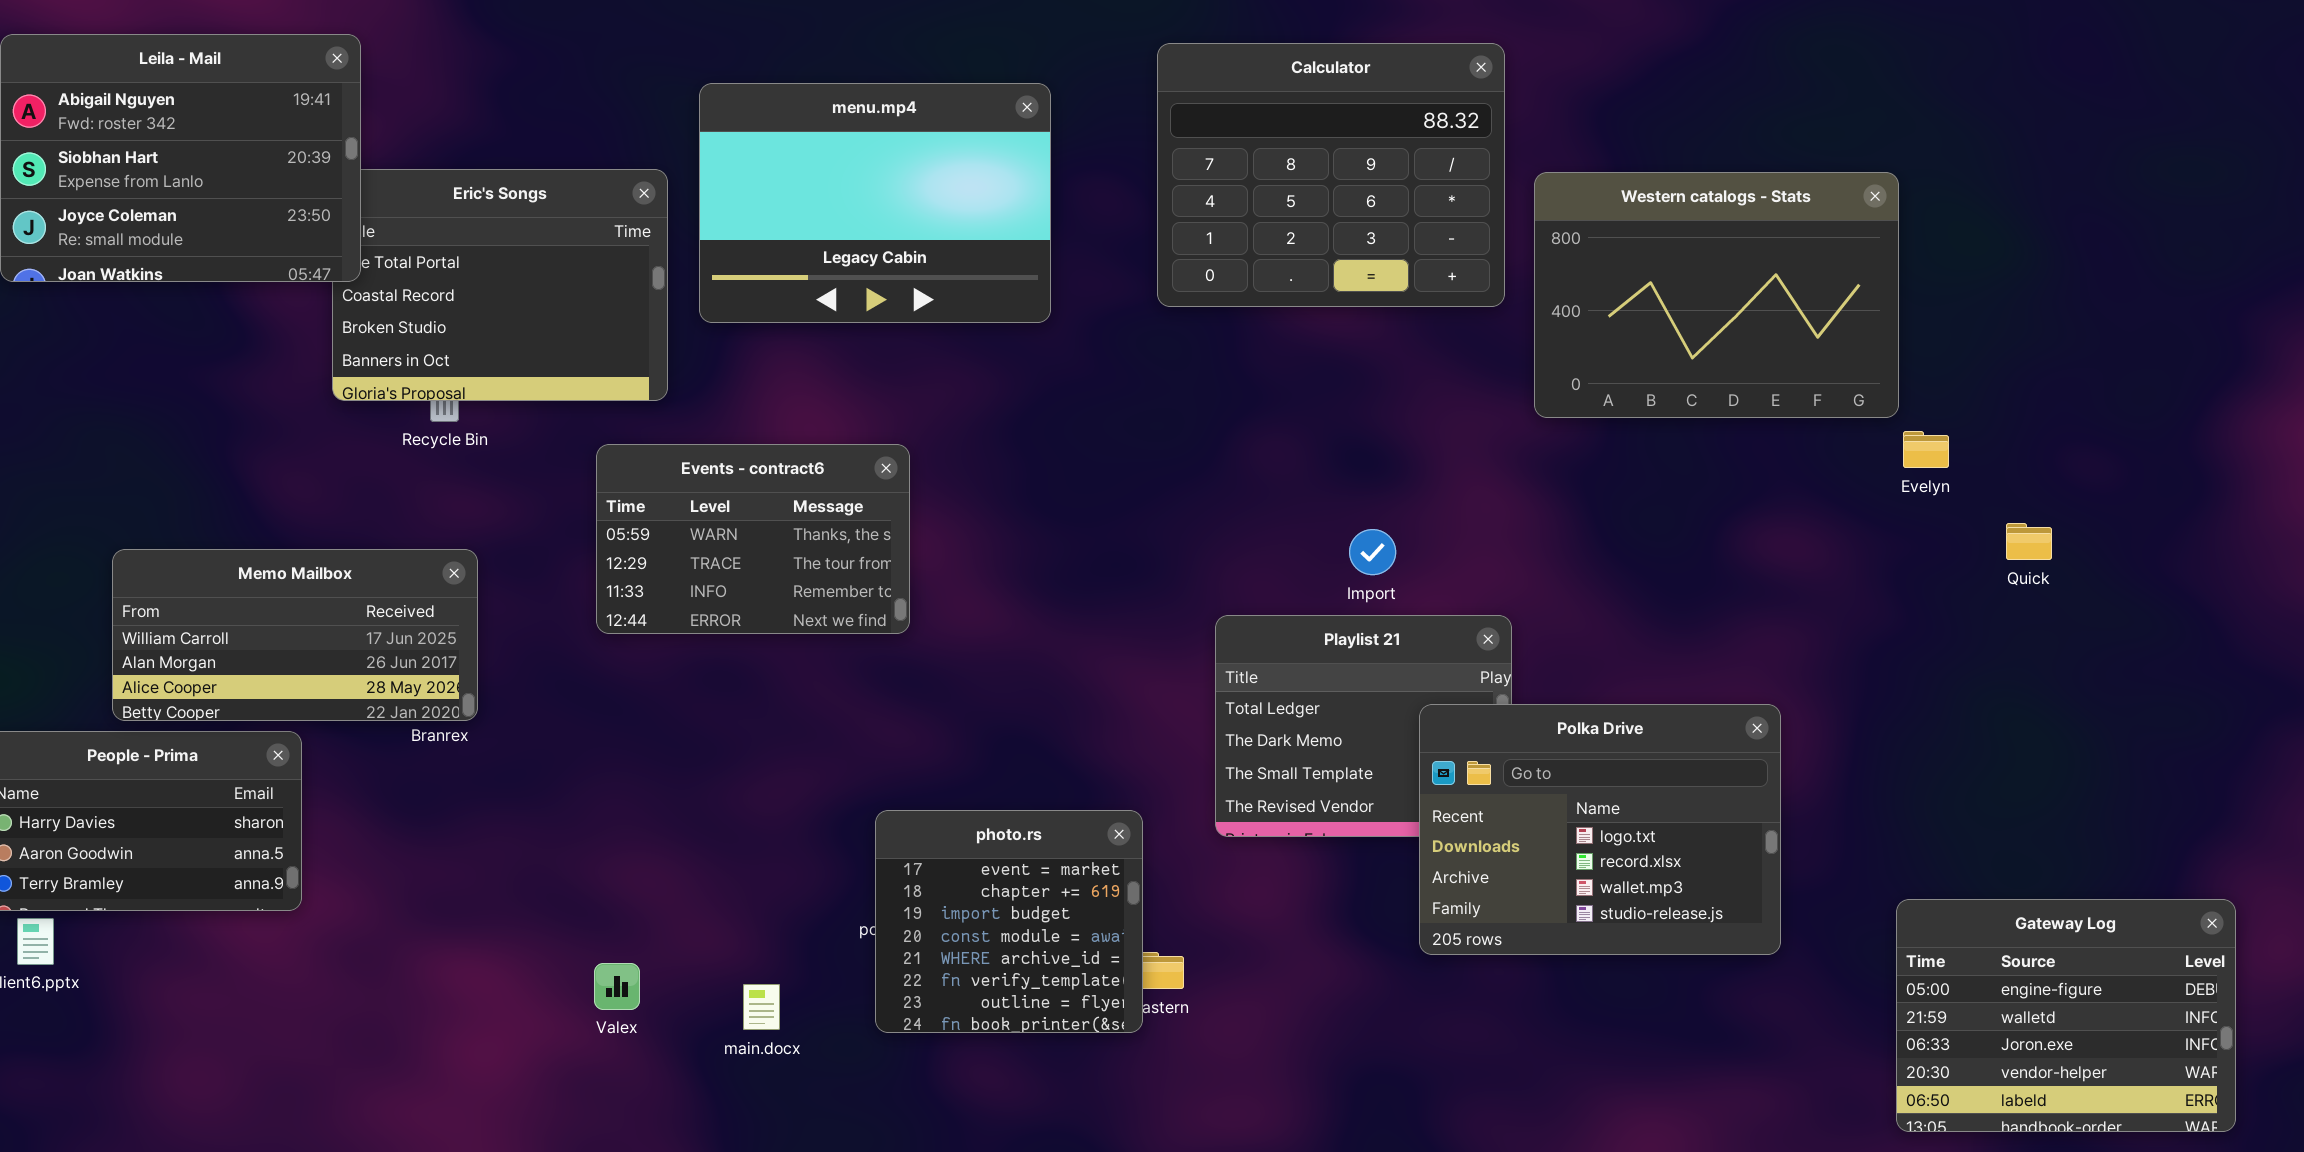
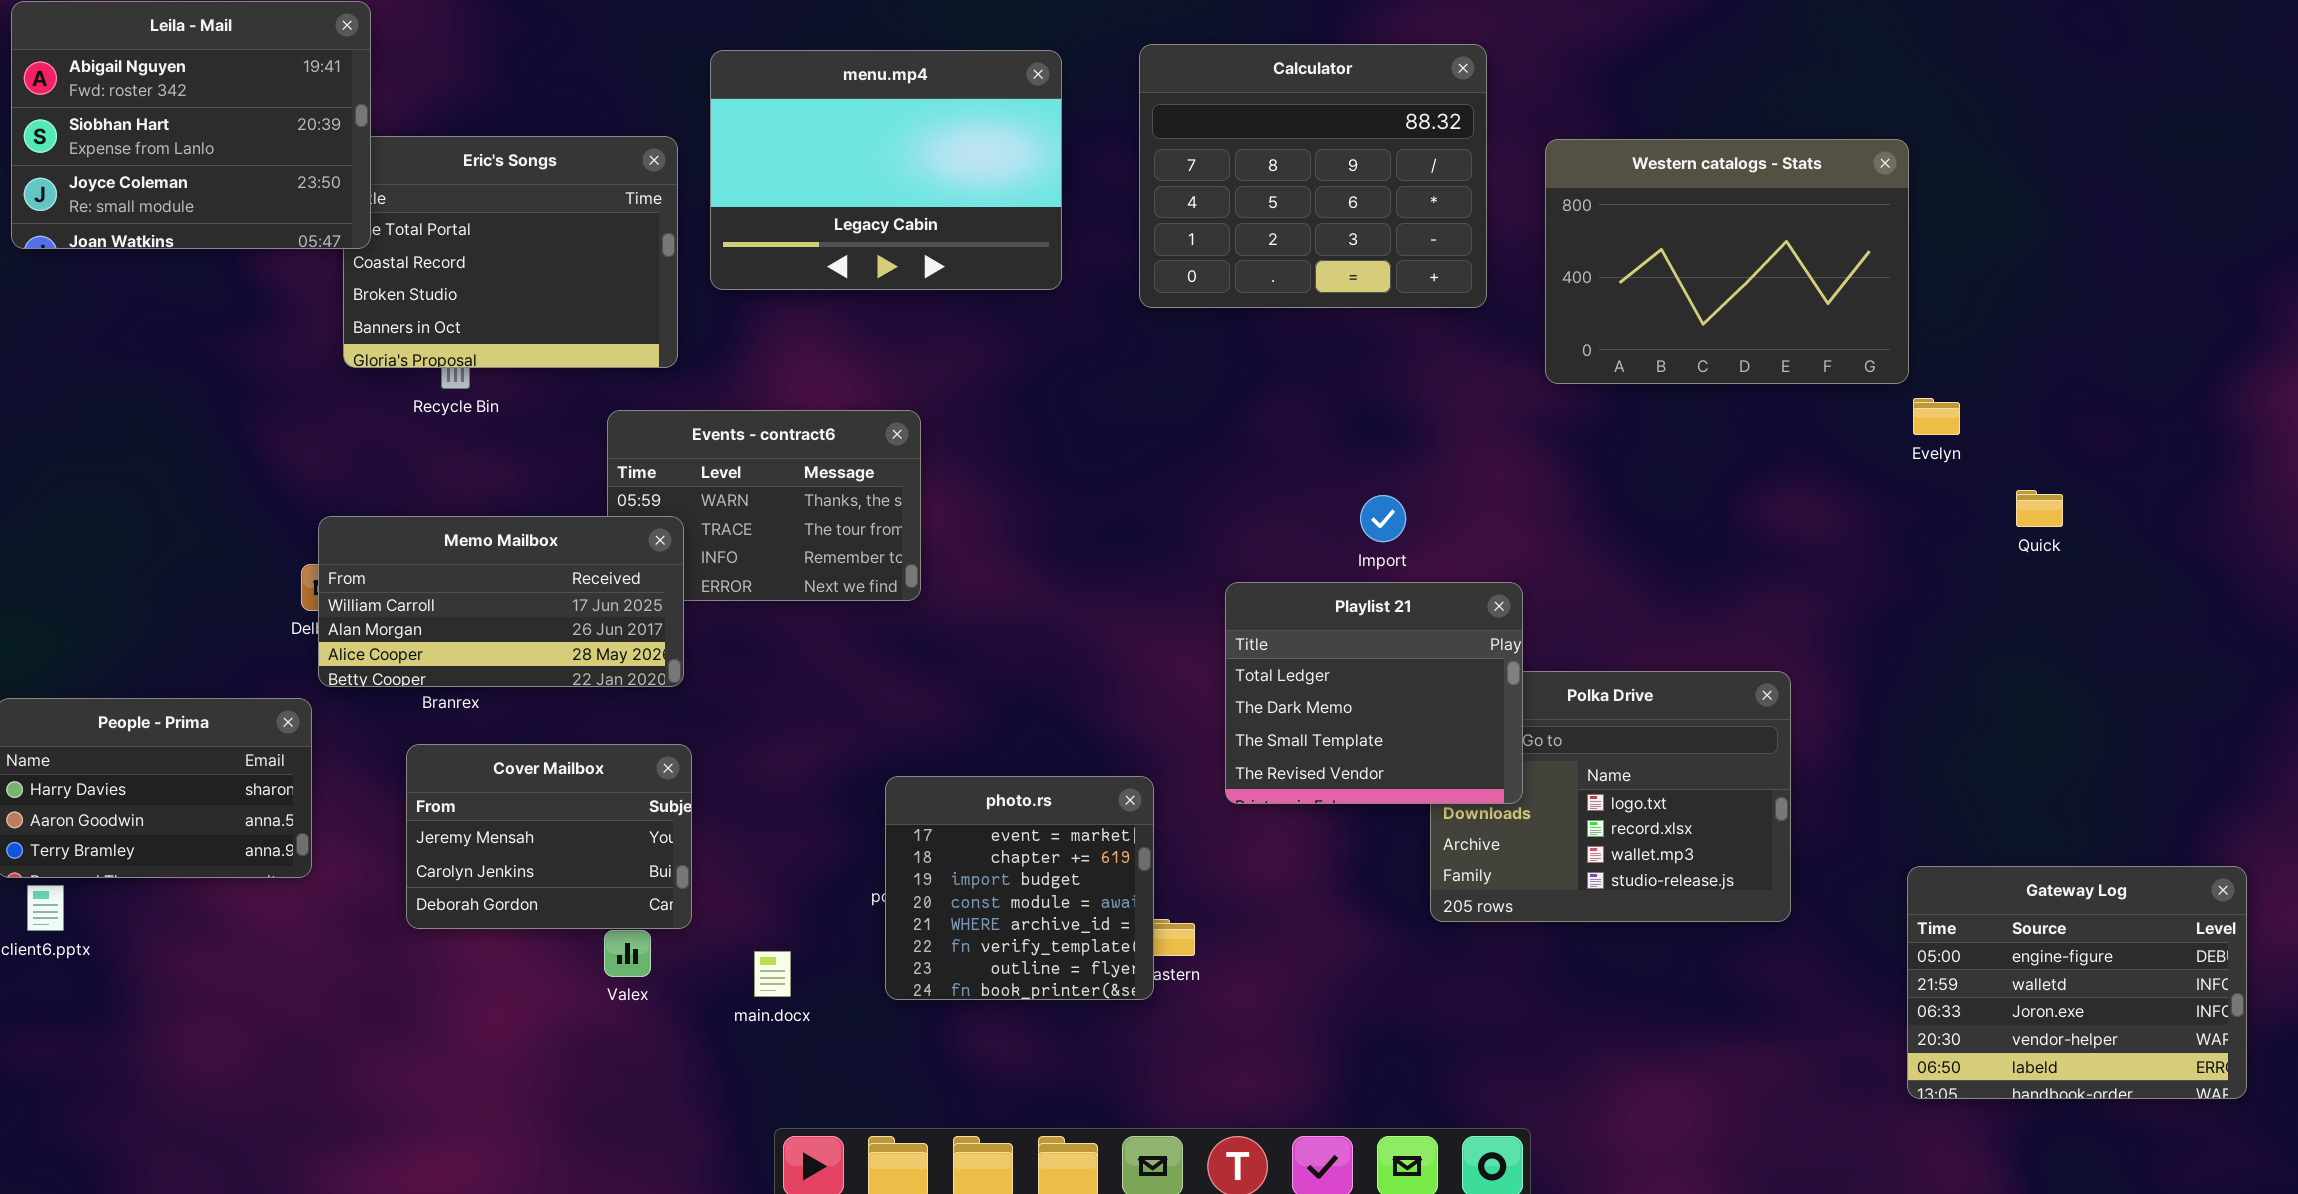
Calculator: [1157,43,1505,307] -> [1139,44,1487,308], moved
Memo Mailbox: [112,549,478,721] -> [318,516,684,687], moved
Playlist 21: [1215,615,1512,837] -> [1225,582,1523,804], raised
Cover Mailbox: none -> [406,744,692,929], opened

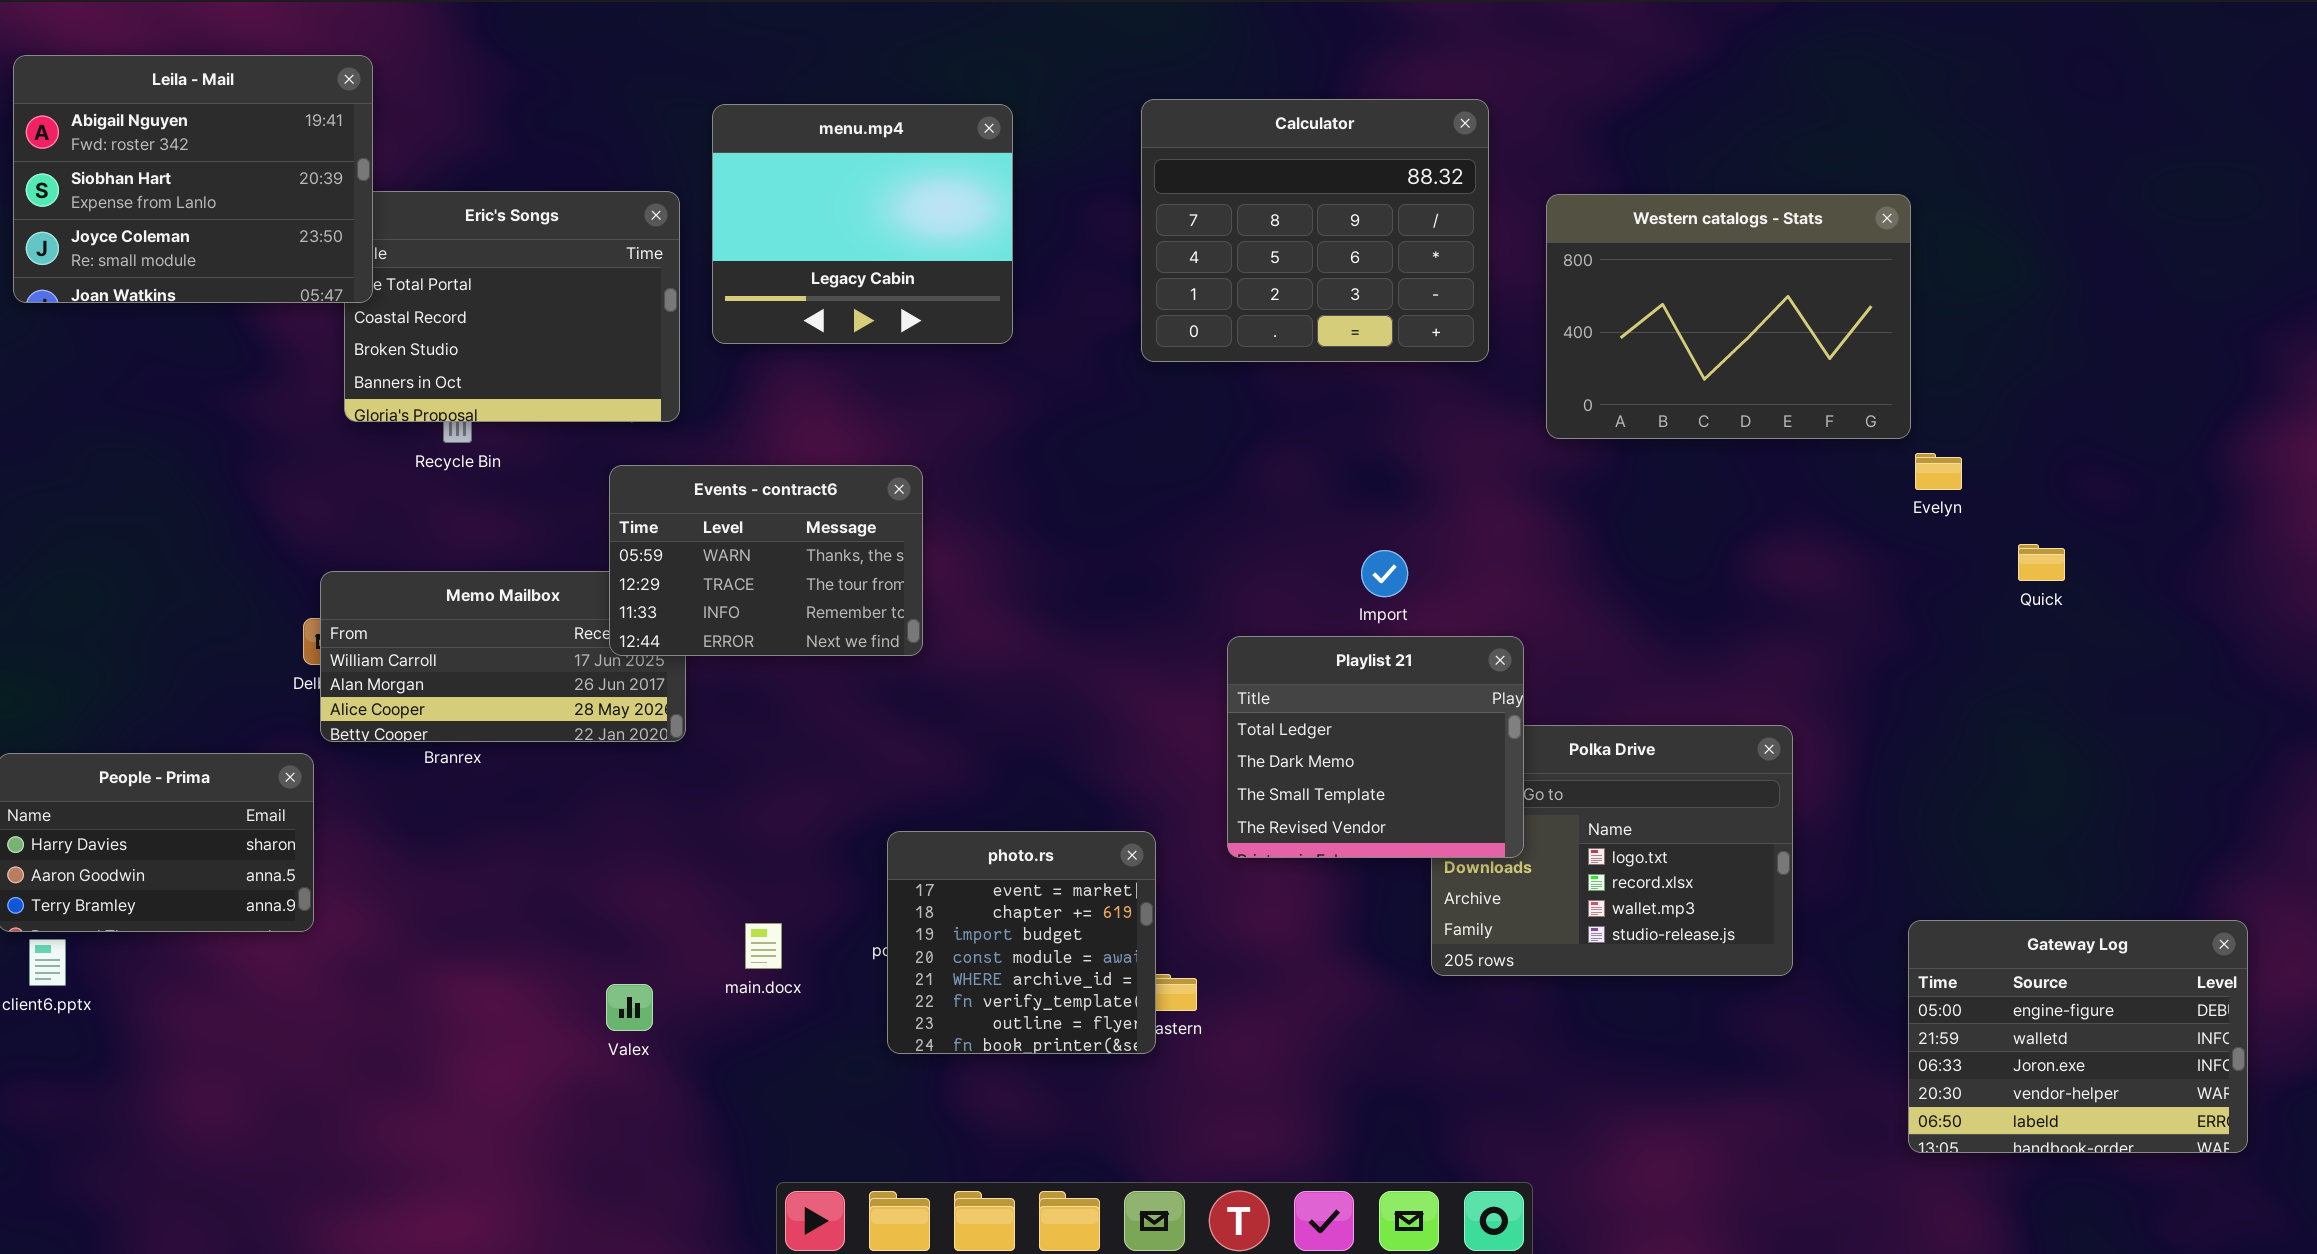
menu.mp4: [710,50,1062,290] -> [712,104,1013,344], resized
Events - contract6: [607,410,921,601] -> [609,465,923,656], raised
Cover Mailbox: [406,744,692,929] -> none, closed
main.docx: [754,951,791,997] -> [745,923,782,969], moved

